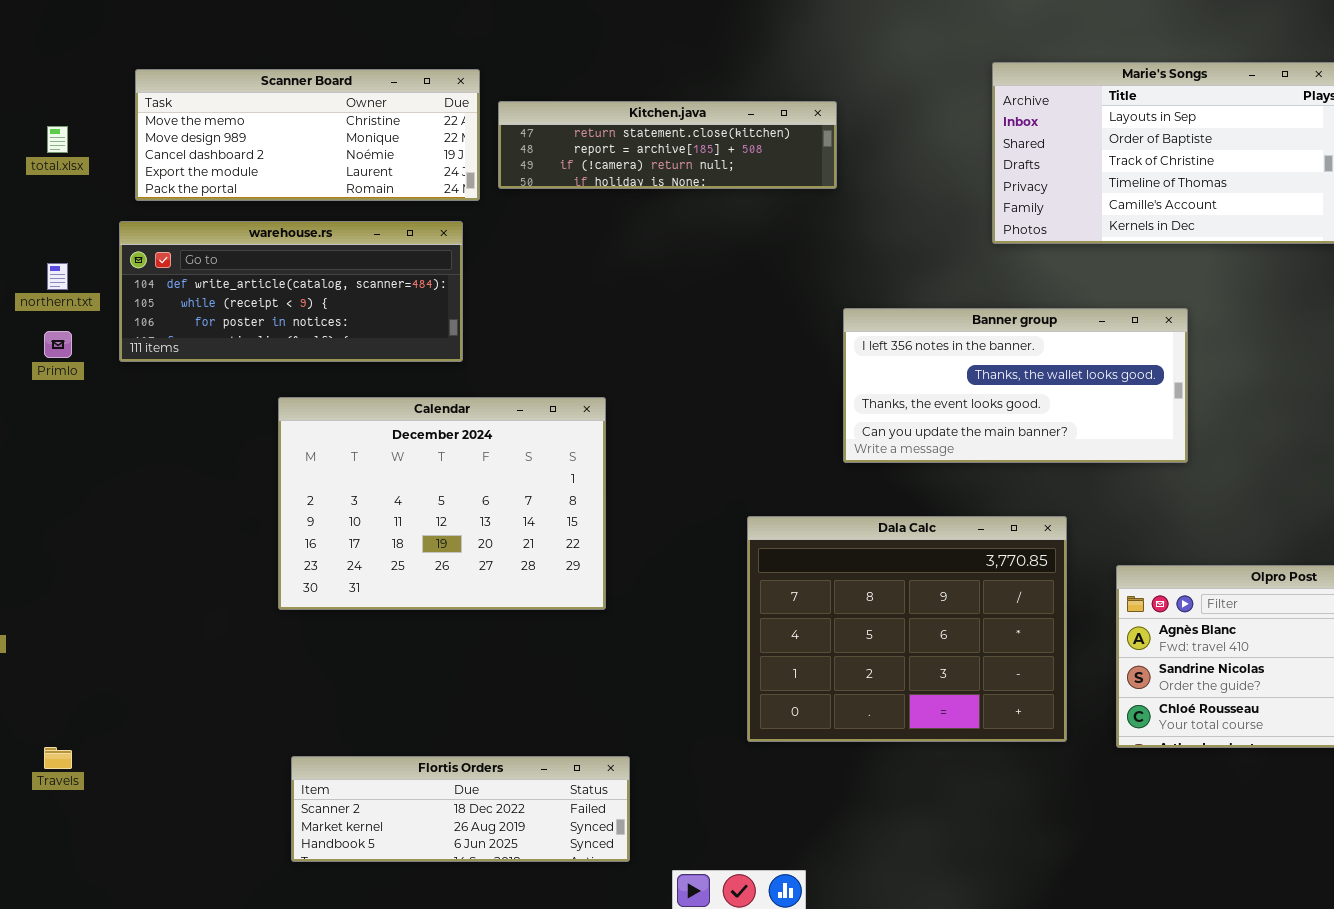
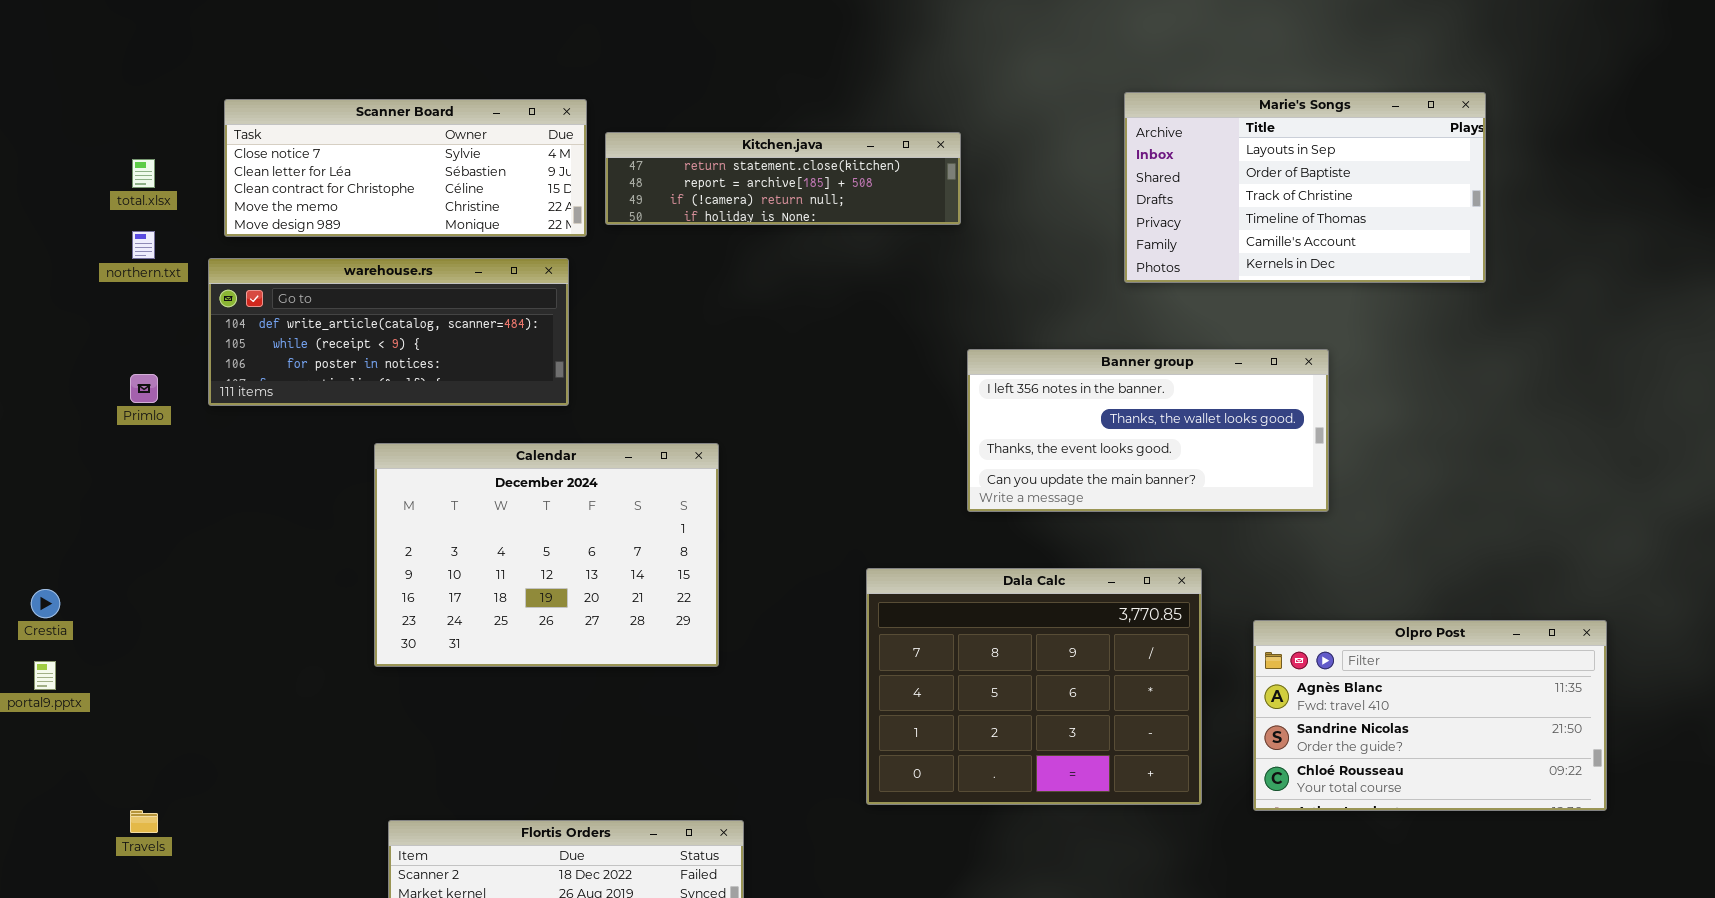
Scanner Board: [135,69,480,201] -> [224,99,587,237], scrolled up 3 rows
northern.txt: [47,263,68,290] -> [132,231,155,259], moved

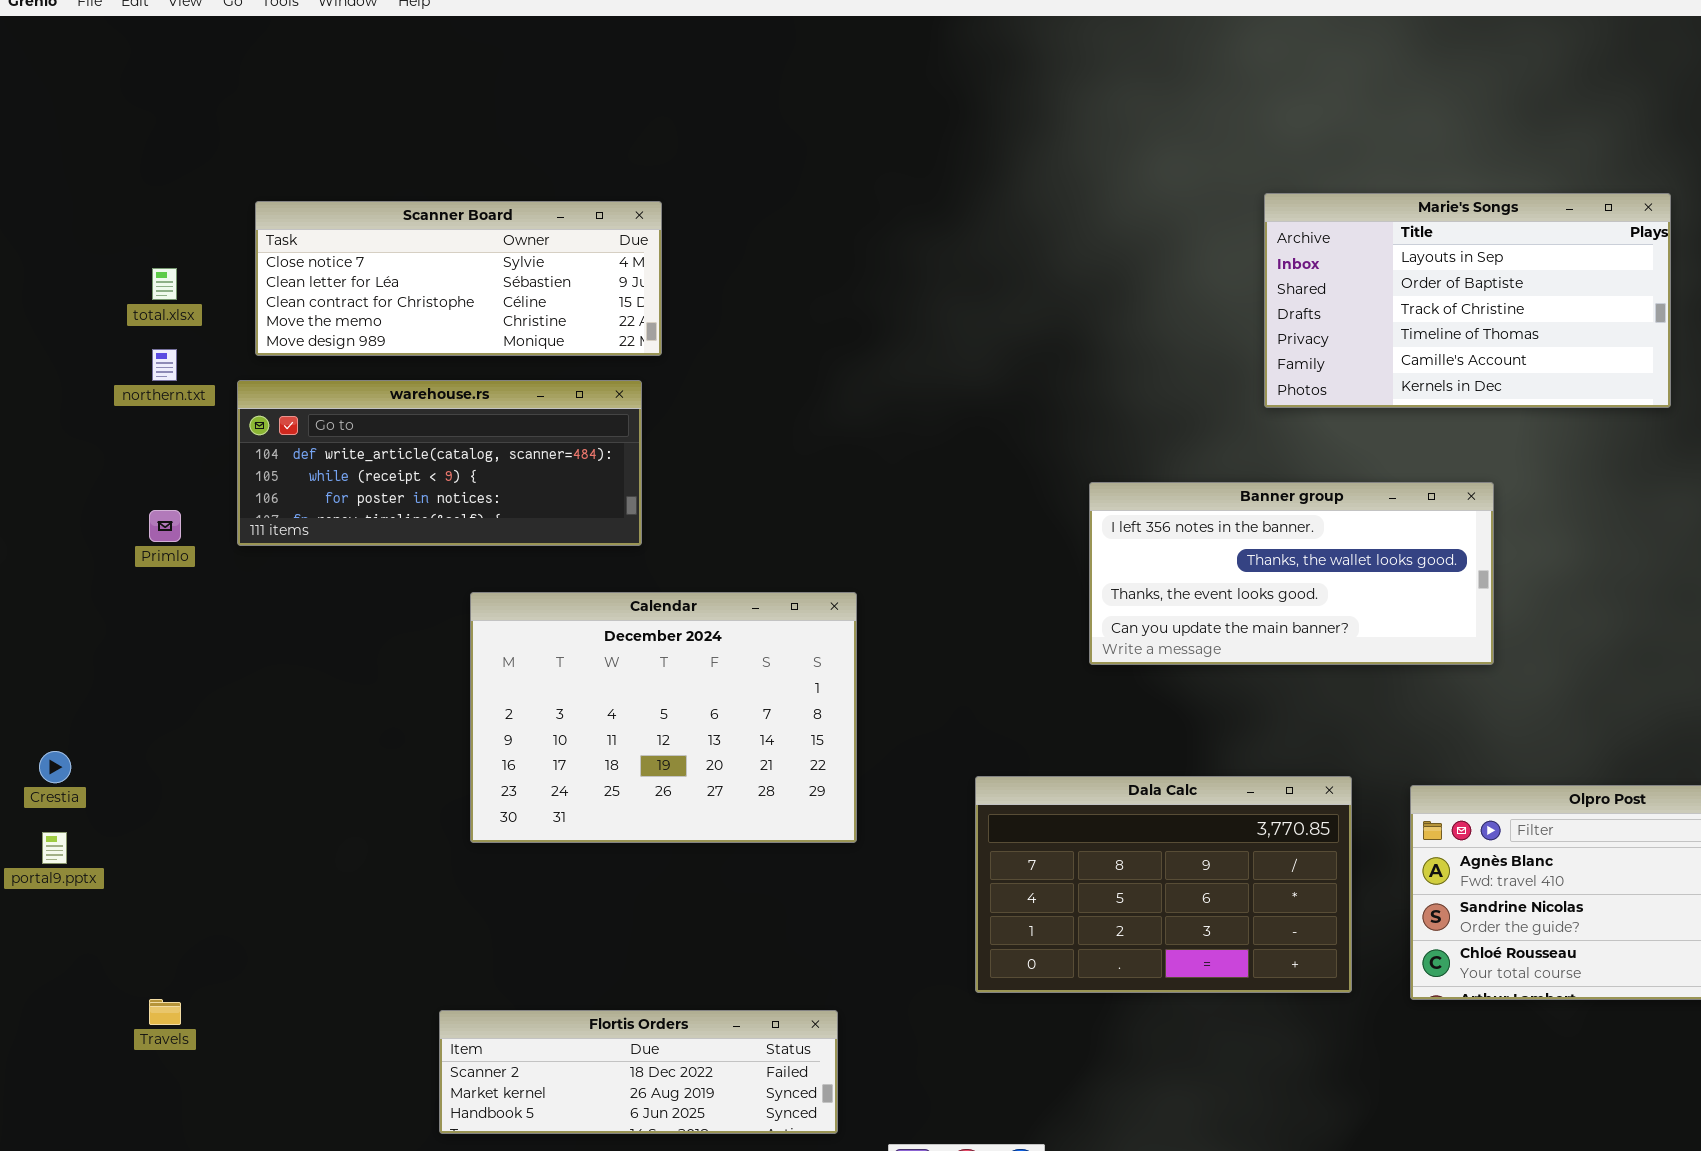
Kitchen.java: [605,132,961,225] -> none, closed
Calendar: [374,443,719,667] -> [470,592,857,843], moved
Dala Calc: [866,568,1202,805] -> [975,776,1352,993], resized

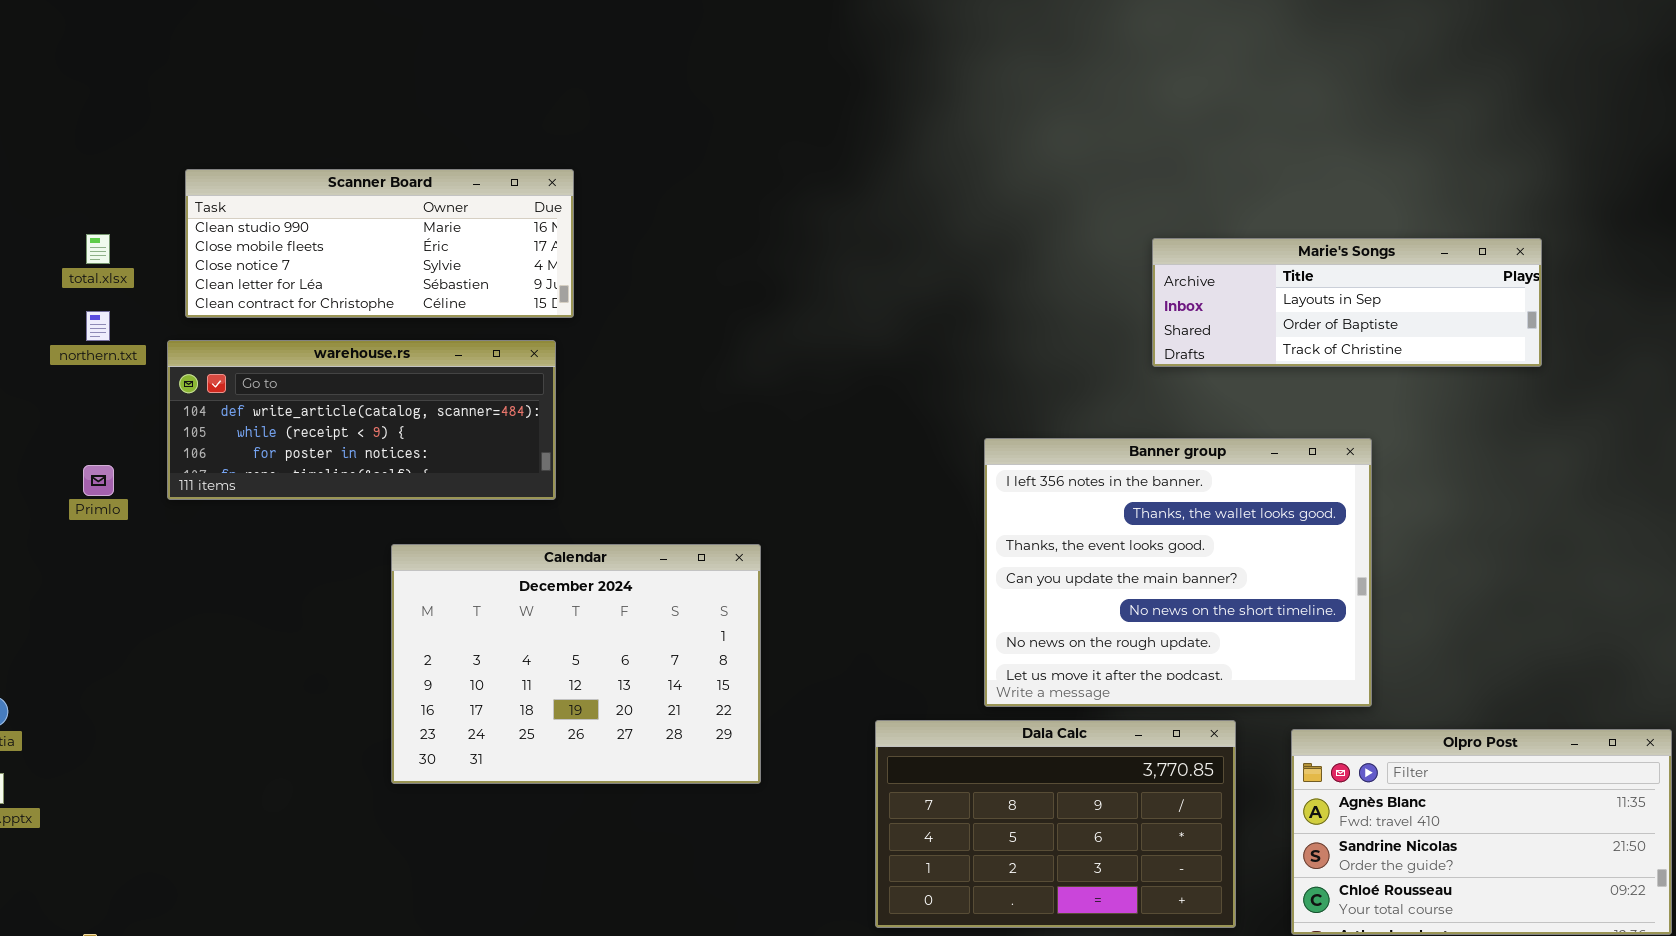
Marie's Songs: [1264,193,1671,408] -> [1152,238,1542,367], resized
Scanner Board: [255,201,662,356] -> [185,169,574,318], scrolled up 2 rows
Banner group: [1089,482,1494,665] -> [984,438,1372,707], resized

